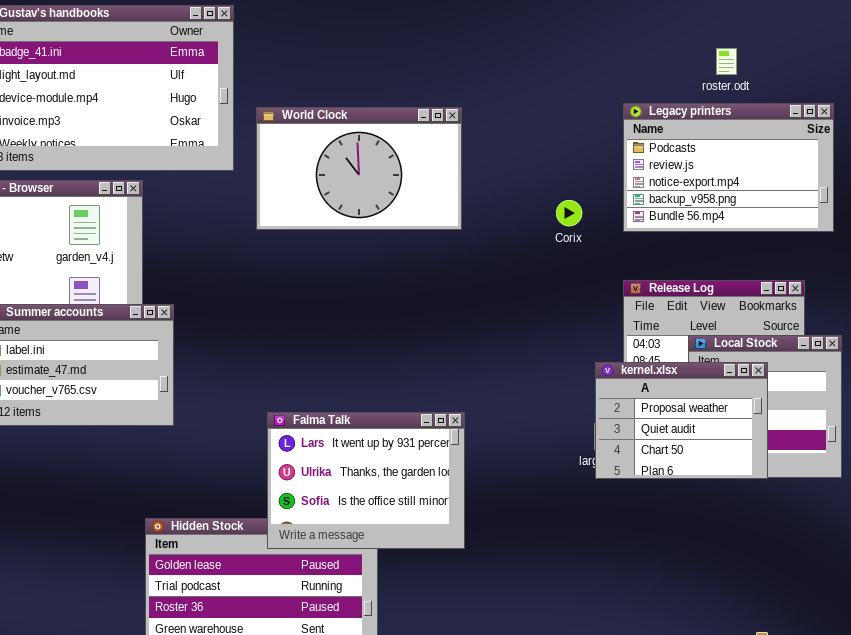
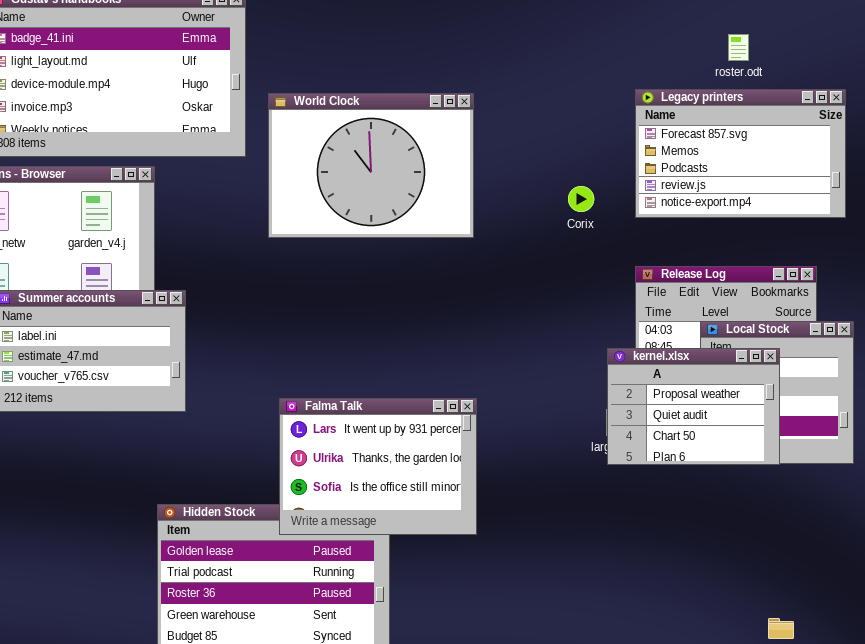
Legacy printers: [623,103,834,232] -> [635,89,846,218], scrolled up 2 rows
World Clock: [256,107,462,230] -> [268,93,474,238], resized

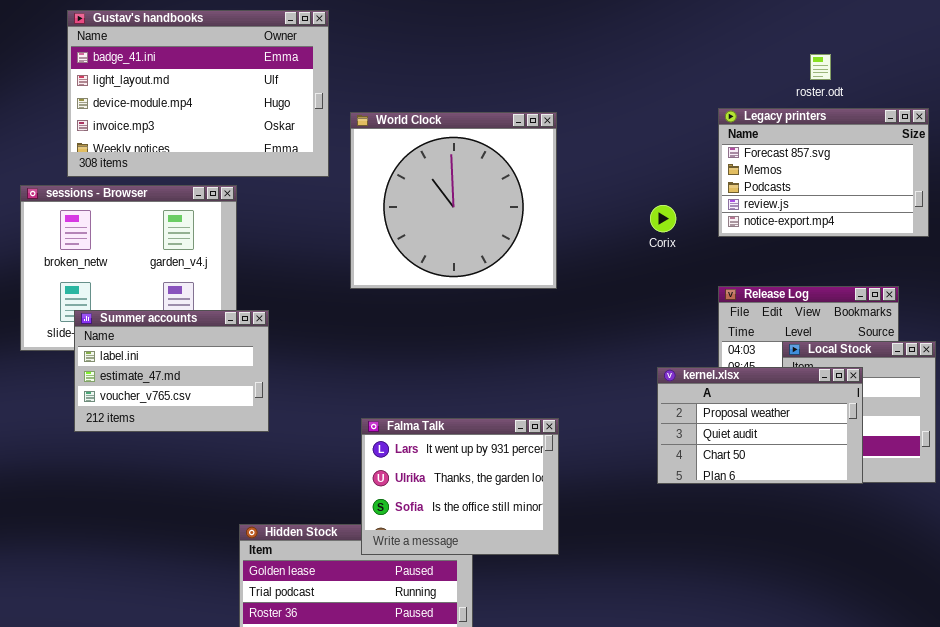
World Clock: [268,93,474,238] -> [350,112,557,289], resized
kernel.xlsx: [607,348,780,465] -> [657,367,863,484], resized

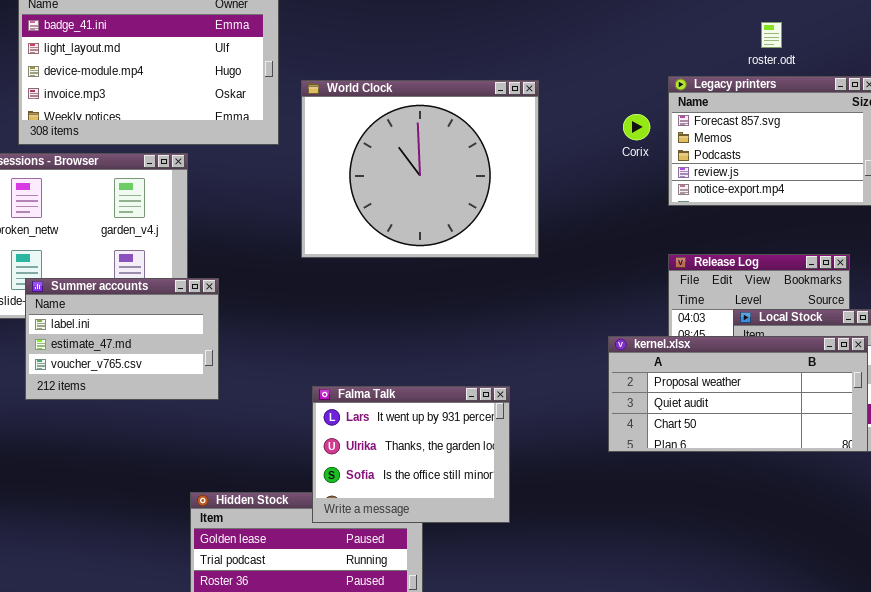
World Clock: [350,112,557,289] -> [301,80,539,258], resized
Corix: [650,205,676,232] -> [623,114,650,140], moved
kernel.xlsx: [657,367,863,484] -> [608,336,868,452], resized

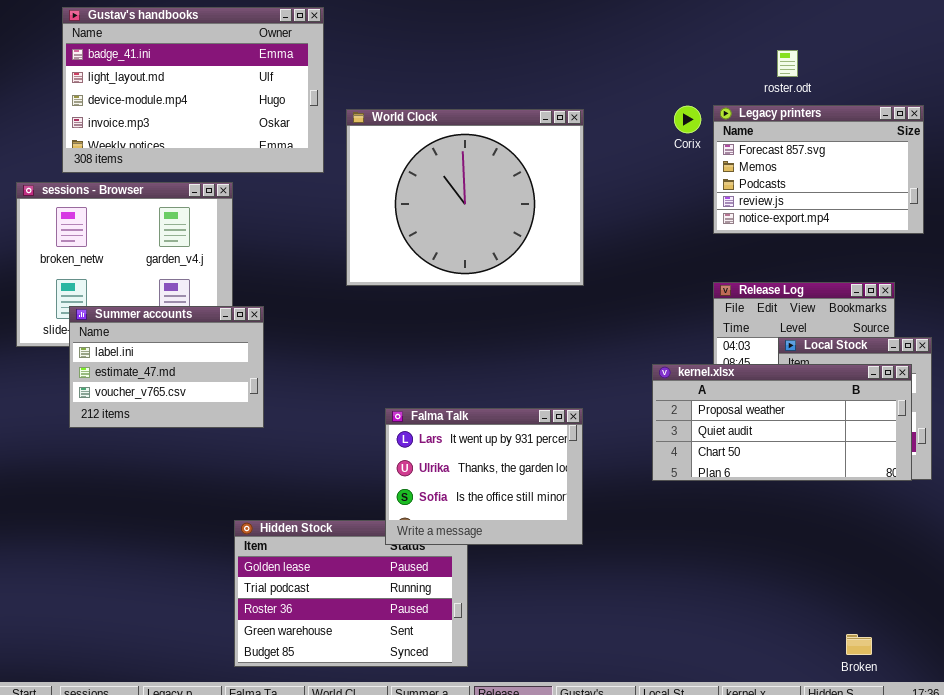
roster.odt: [761,22,782,48] -> [777,50,798,77], moved
Corix: [623,114,650,140] -> [674,106,701,133], moved
Falma Talk: [312,386,510,523] -> [385,408,583,545], moved

